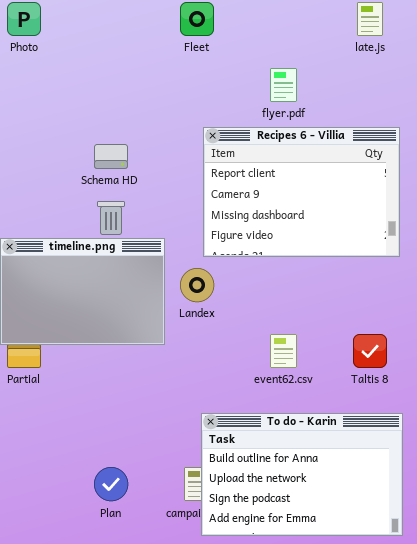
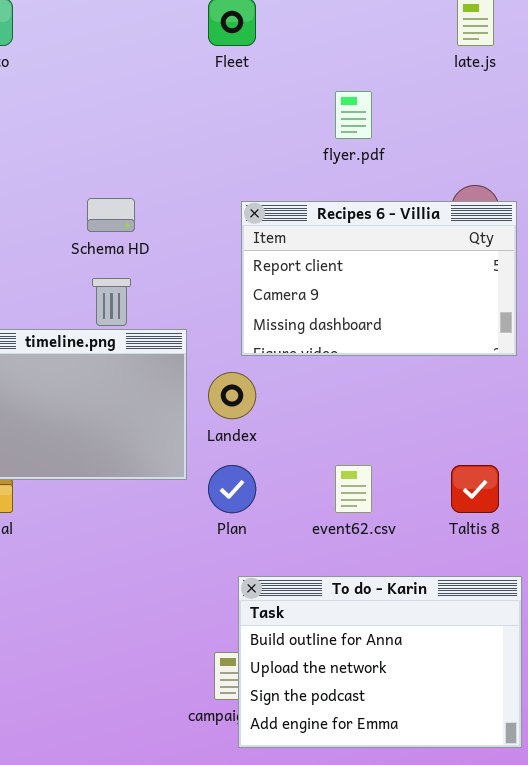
Recipes 6 - Villia: [203,127,400,257] -> [241,201,517,356], resized
Plan: [94,467,128,501] -> [208,465,256,513], moved

